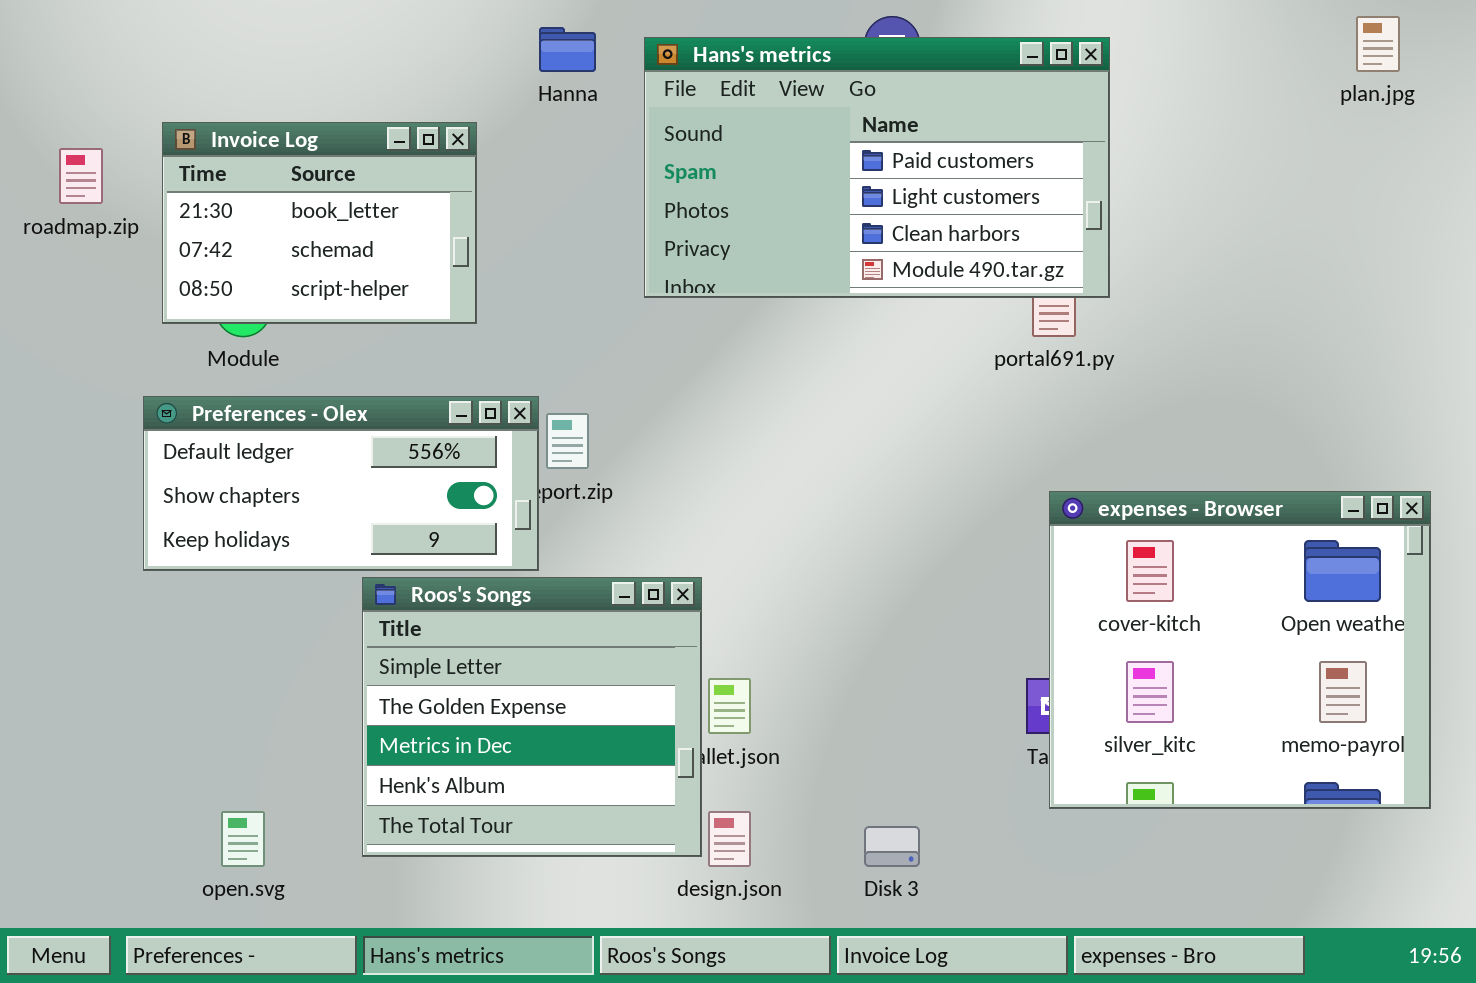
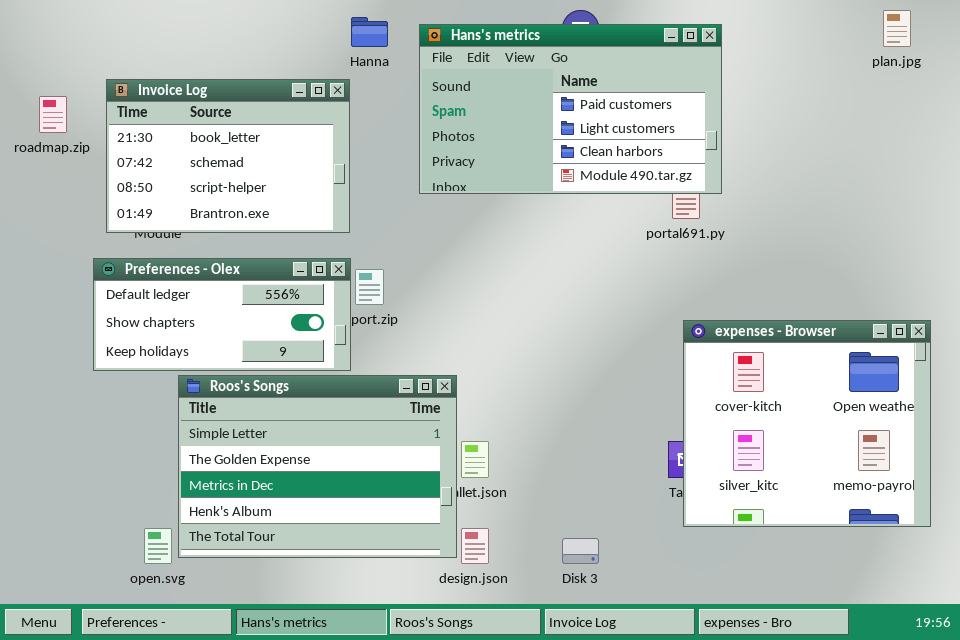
Invoice Log: [162,122,477,324] -> [106,79,350,233], resized
Roos's Songs: [362,577,702,857] -> [178,375,457,558], resized

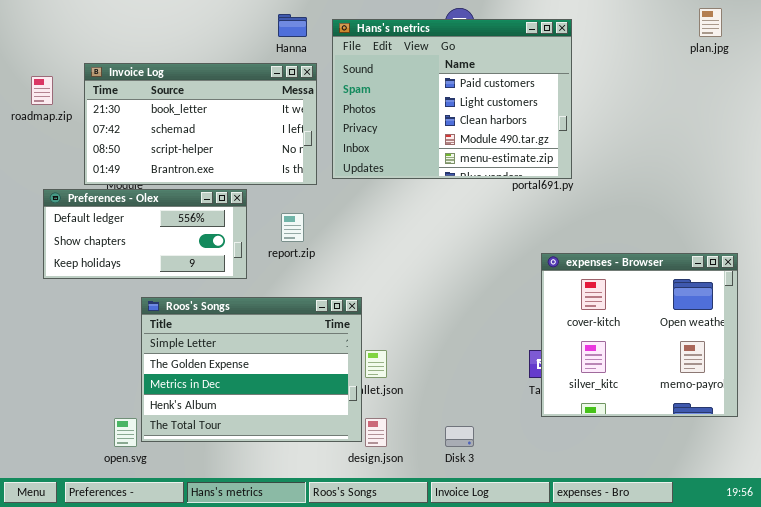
Hans's metrics: [419,24,722,194] -> [332,19,572,179], resized
Invoice Log: [106,79,350,233] -> [84,63,317,185], resized
Preferences - Olex: [93,258,351,371] -> [43,189,247,279], moved

